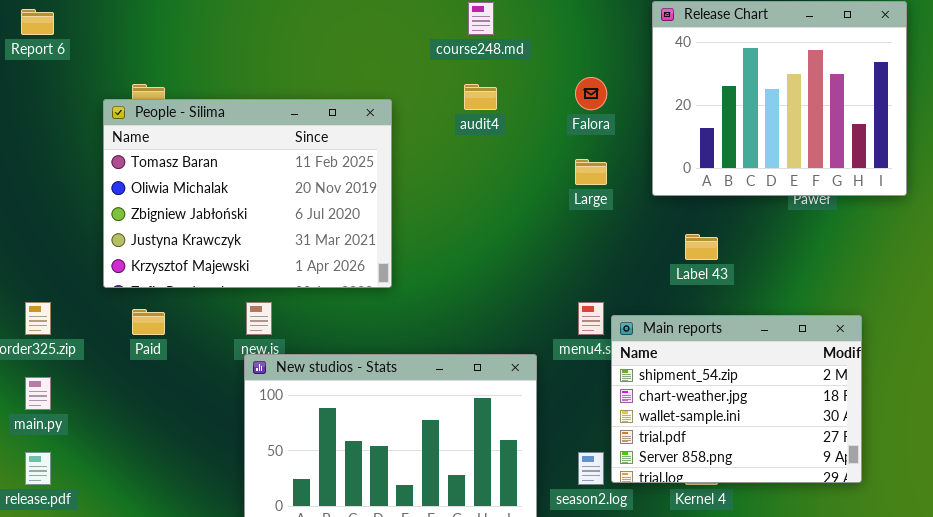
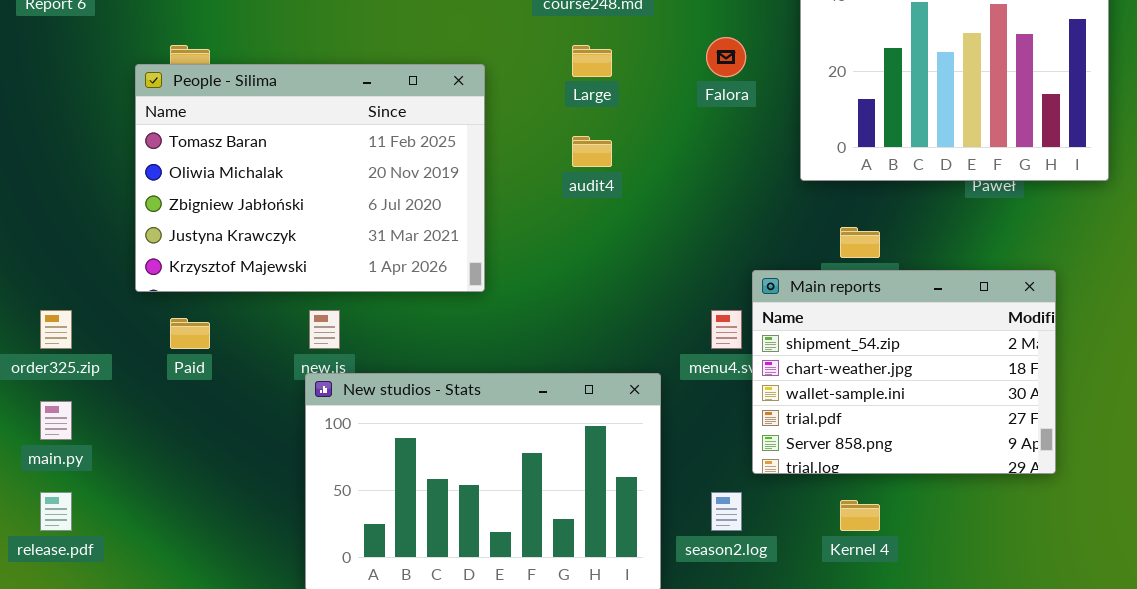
audit4: [464,84,497,110] -> [572,136,612,167], moved
Large: [575,159,607,185] -> [572,45,612,77], moved
Main reports: [611,315,862,483] -> [752,270,1056,474], moved

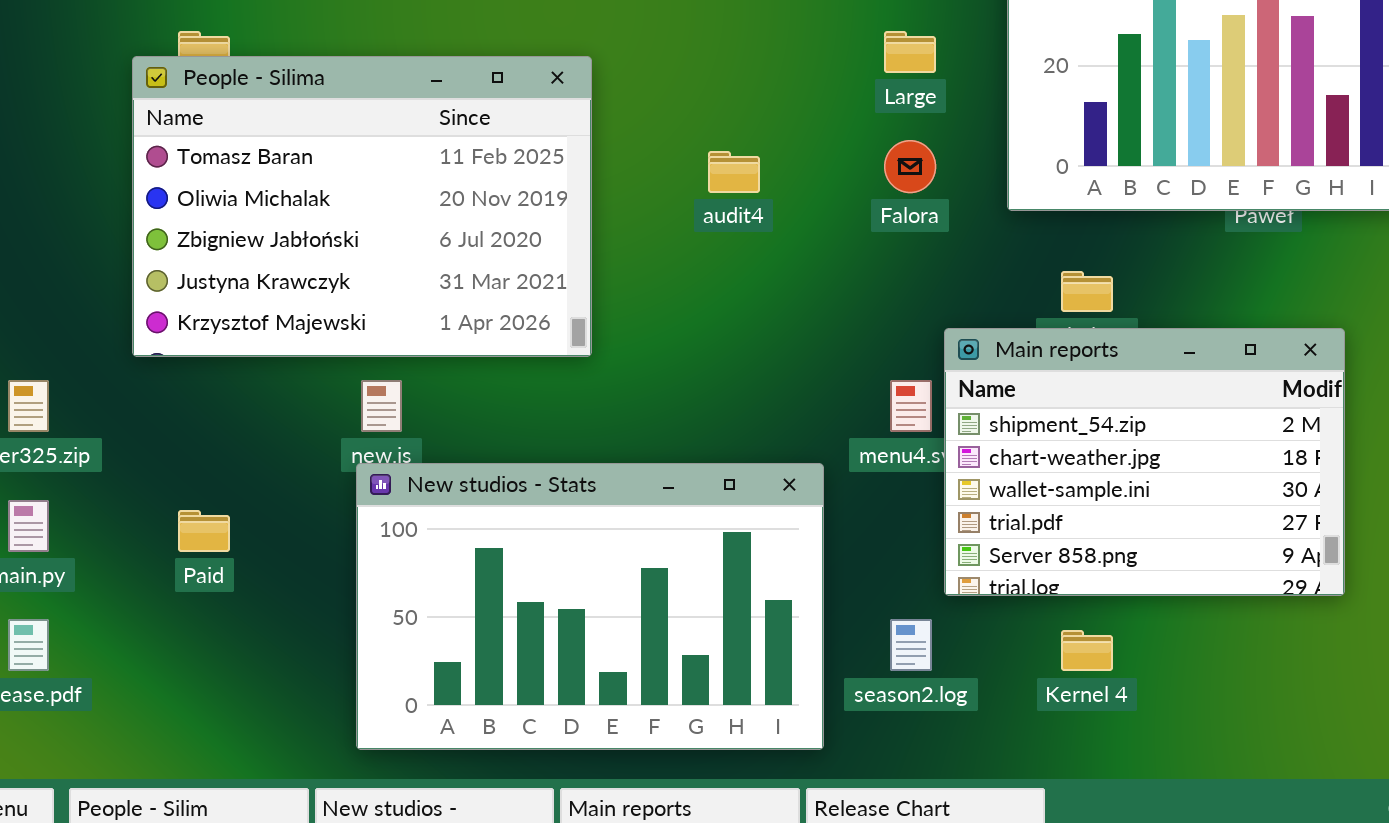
Falora: [706,37,746,77] -> [884,140,936,193], moved
Large: [572,45,612,77] -> [884,31,936,73], moved
Paid: [170,318,210,349] -> [178,510,230,552], moved

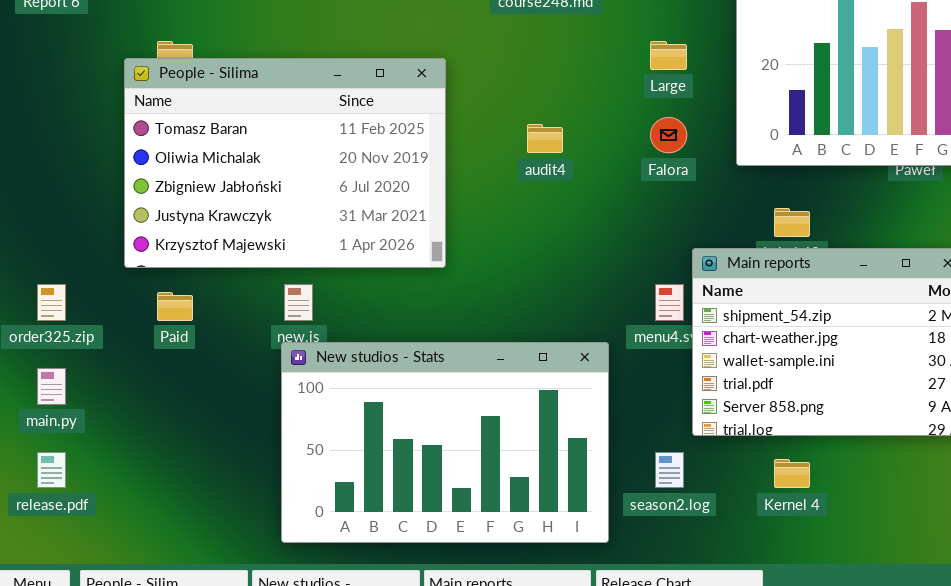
Paid: [178,510,230,552] -> [157,292,193,321], moved

